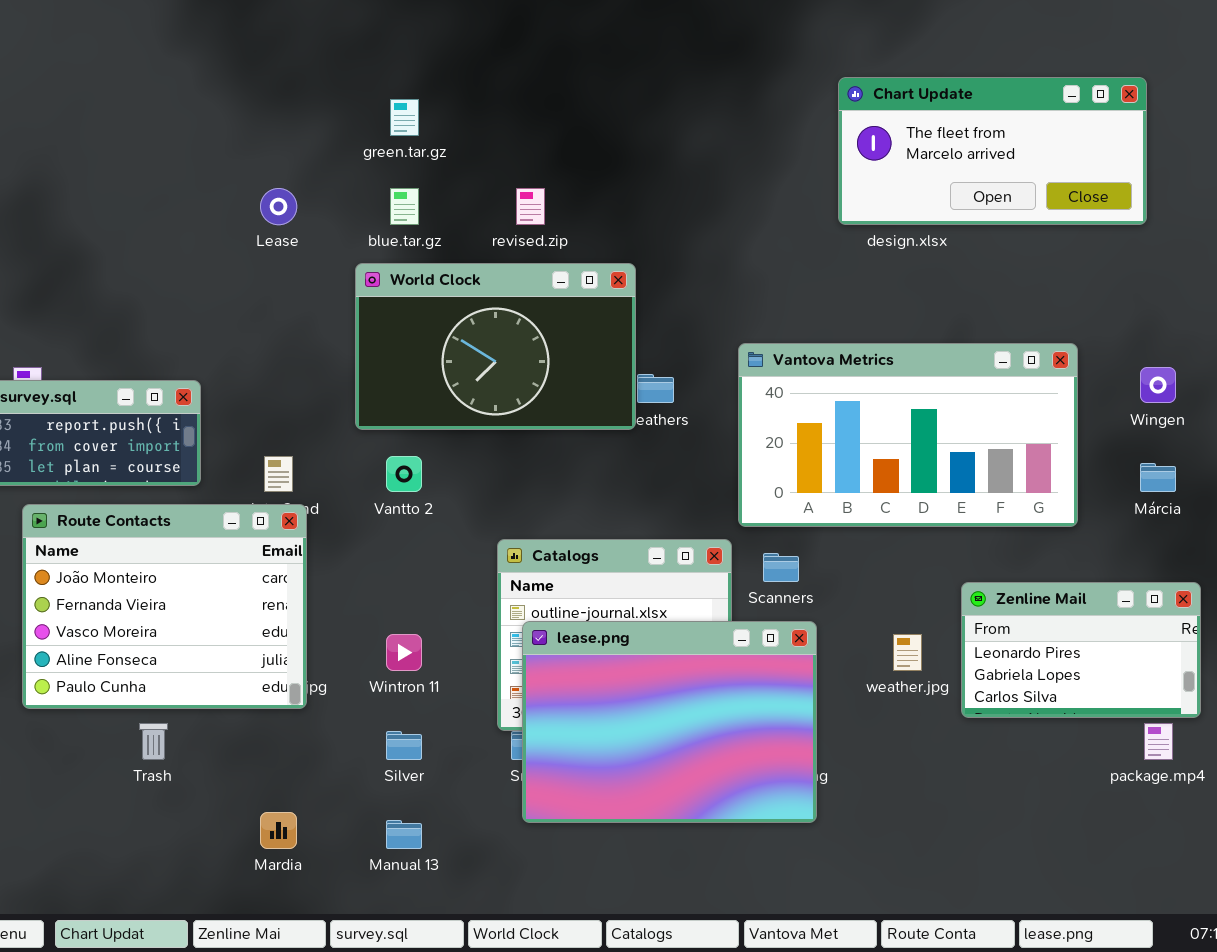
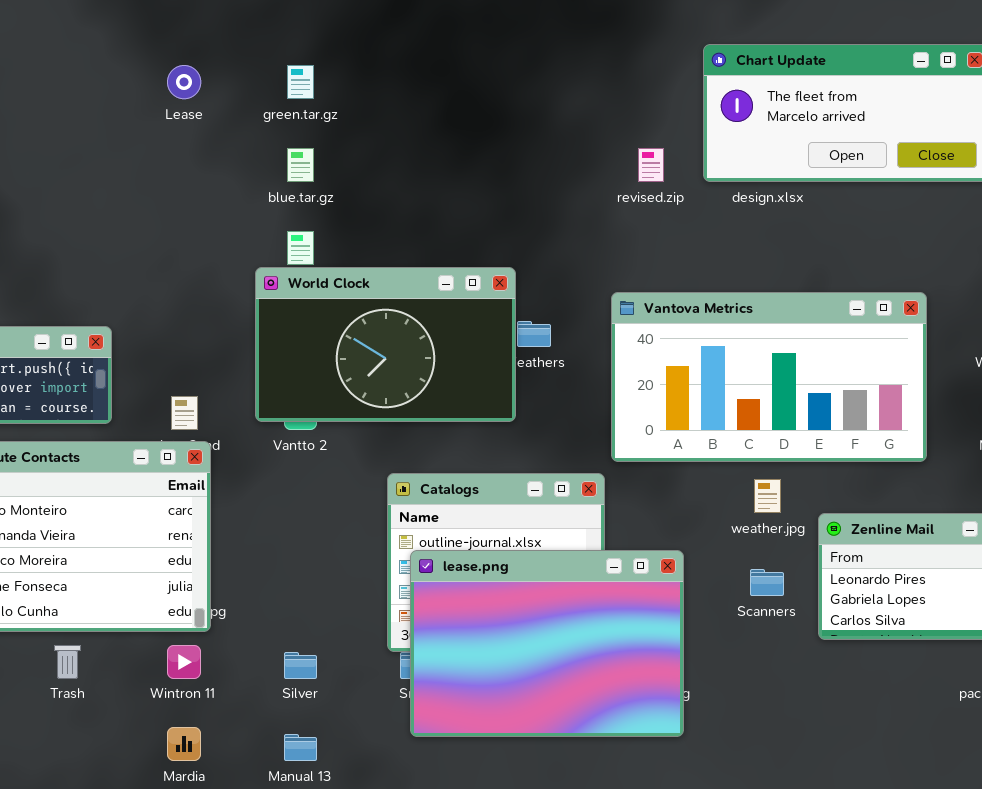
Lease: [260,188,297,225] -> [167,65,201,99], moved
revised.zip: [516,188,545,225] -> [638,148,664,182], moved
World Clock: [355,263,636,430] -> [255,267,516,422], moved
Scanners: [763,553,799,582] -> [750,569,784,596], moved
Wintron 11: [386,634,422,671] -> [167,645,201,679], moved
weather.jpg: [893,634,922,671] -> [754,479,781,513], moved

